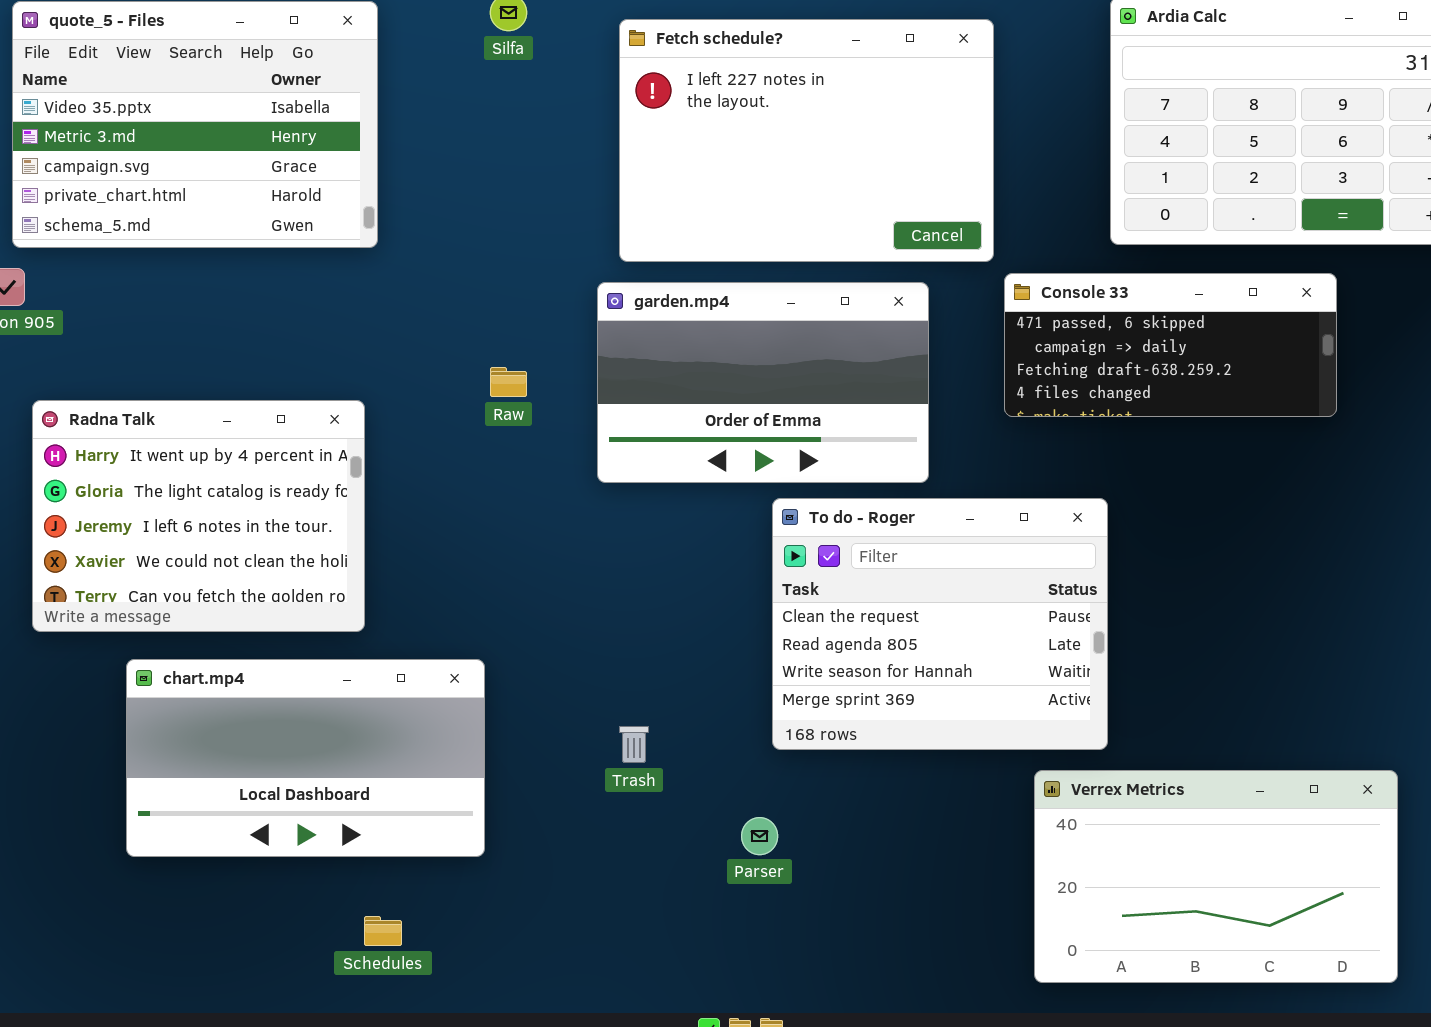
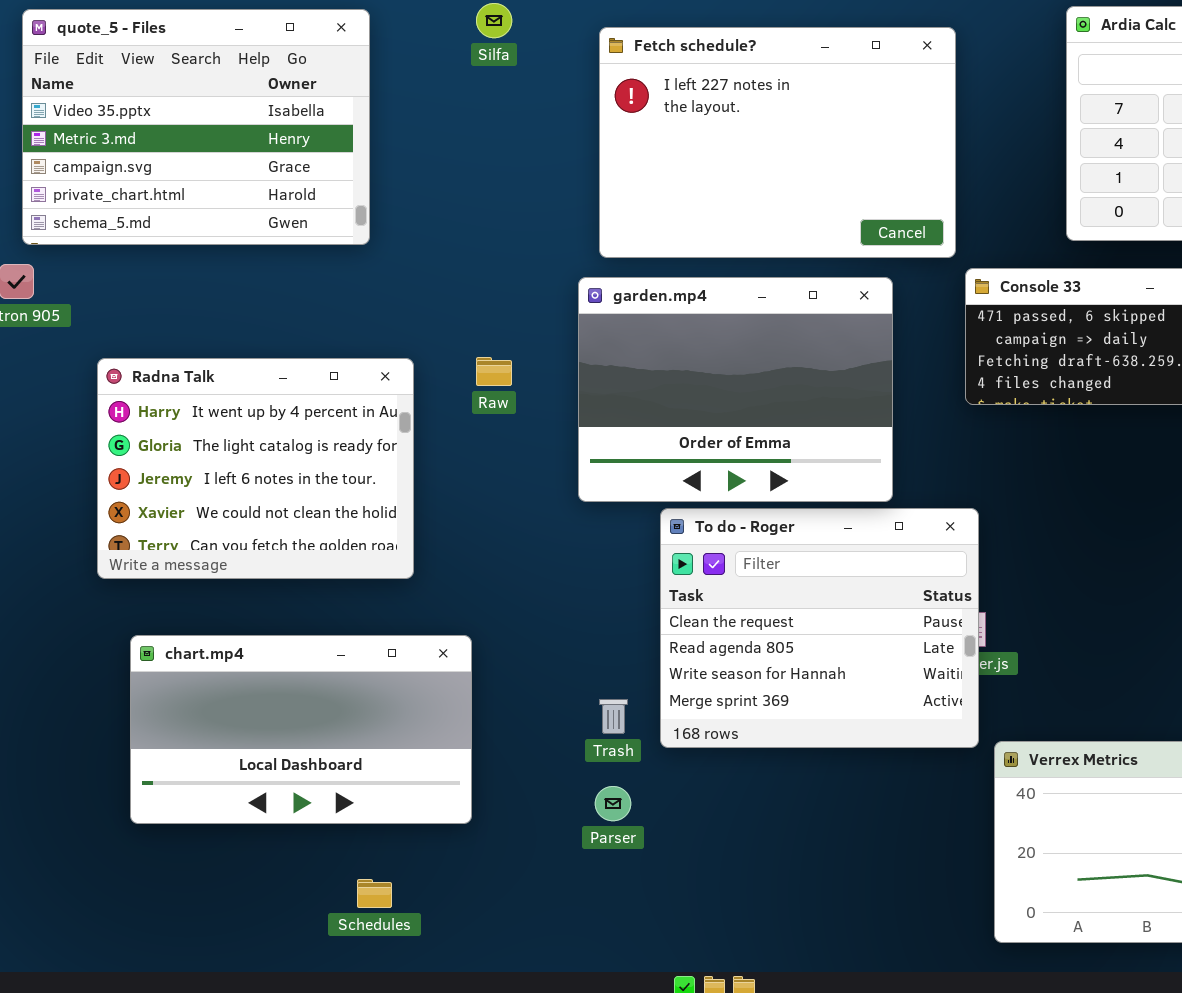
garden.mp4: [597,282,929,483] -> [578,277,893,502], resized
Radna Talk: [32,400,365,632] -> [97,358,414,579], moved
To do - Roger: [772,498,1108,750] -> [660,508,979,748], moved
Parser: [741,817,778,855] -> [595,786,631,821], moved

